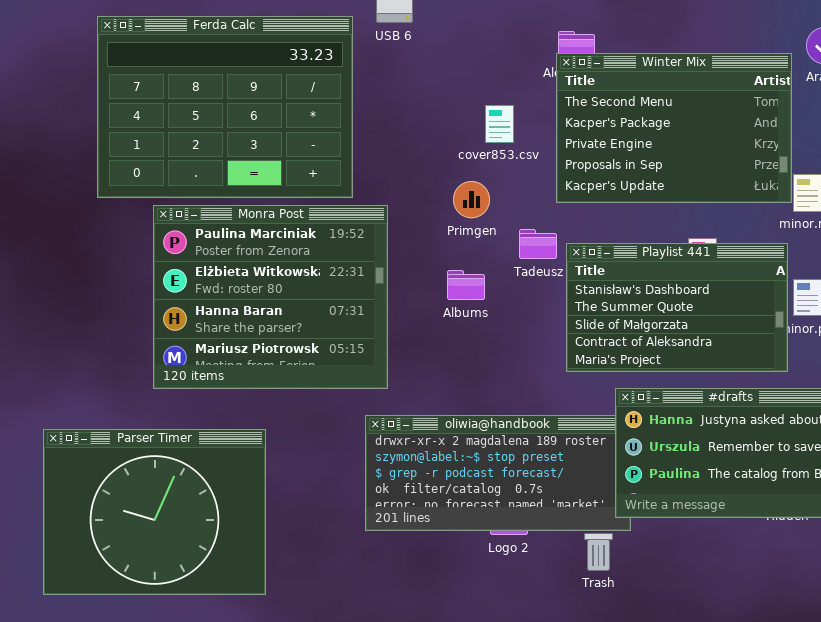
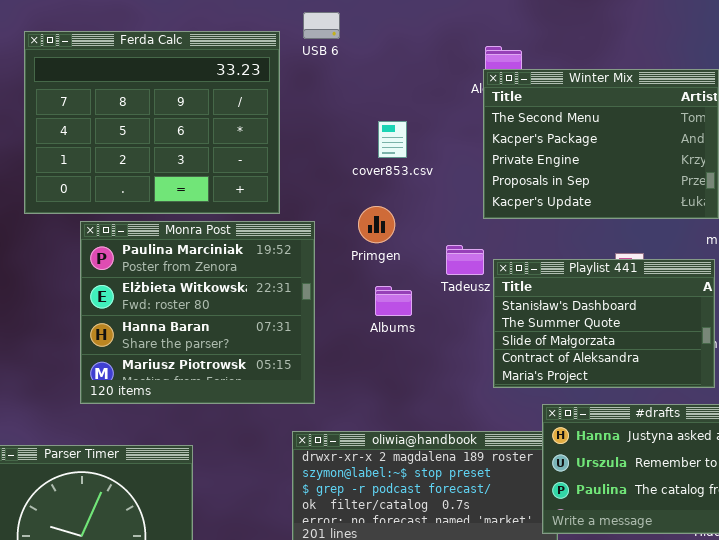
cover853.csv: [485,105,514,143] -> [378,121,407,158], moved
Primgen: [453,181,490,218] -> [358,206,395,243], moved

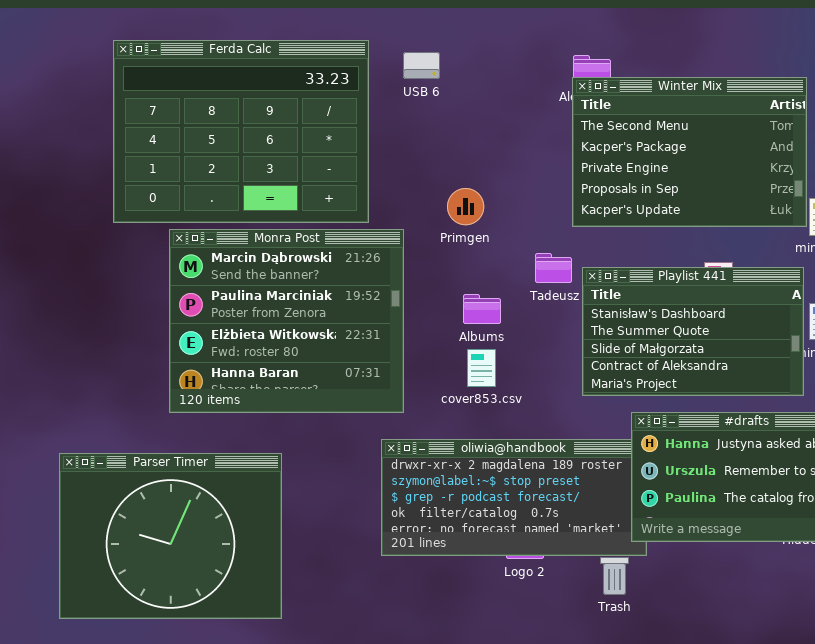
USB 6: [303,12,340,39] -> [403,52,440,79], moved
cover853.csv: [378,121,407,158] -> [467,349,496,387], moved
Primgen: [358,206,395,243] -> [447,188,484,225], moved
Monra Post: [80,221,315,404] -> [169,229,404,413], scrolled up 1 row

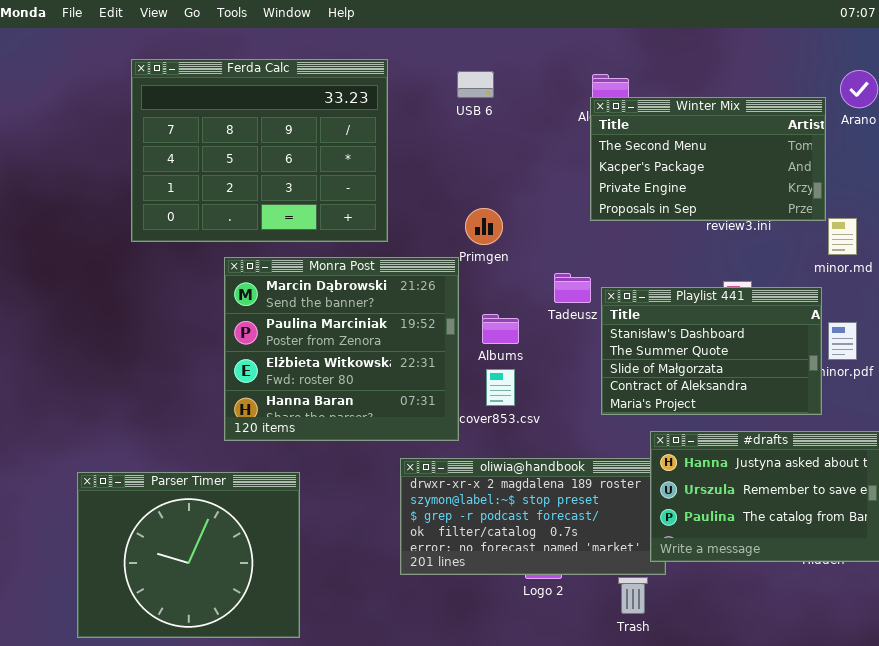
USB 6: [403,52,440,79] -> [457,71,494,98], moved
Winter Mix: [572,77,807,227] -> [590,97,826,221], resized
Monra Post: [169,229,404,413] -> [224,257,459,441], moved

